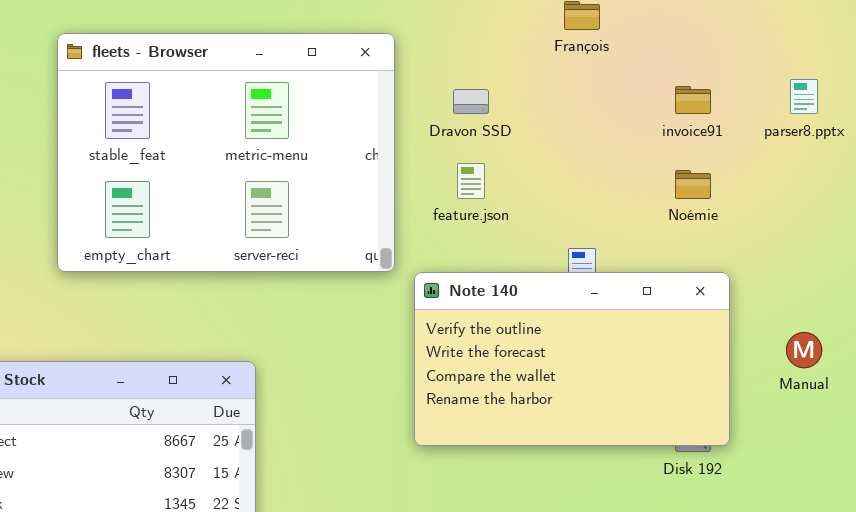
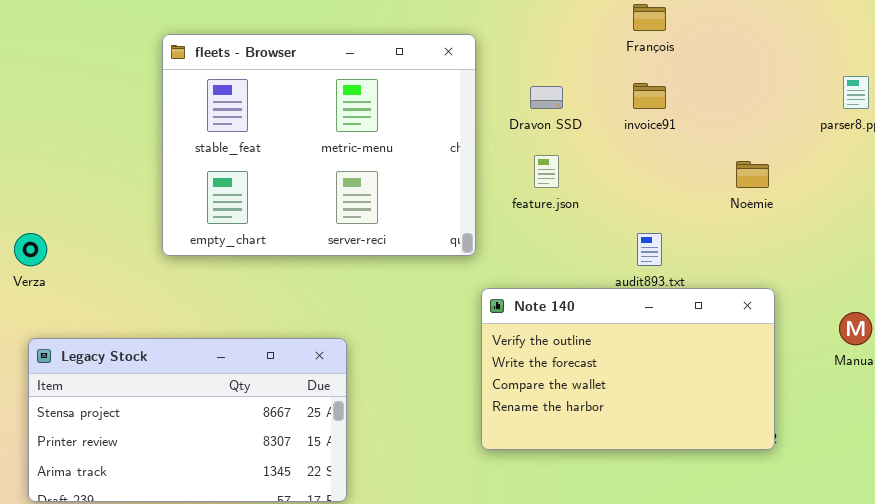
invoice91: [675,86,711,114] -> [633,83,666,109], moved
Note 140: [414,272,730,446] -> [481,288,775,450], moved

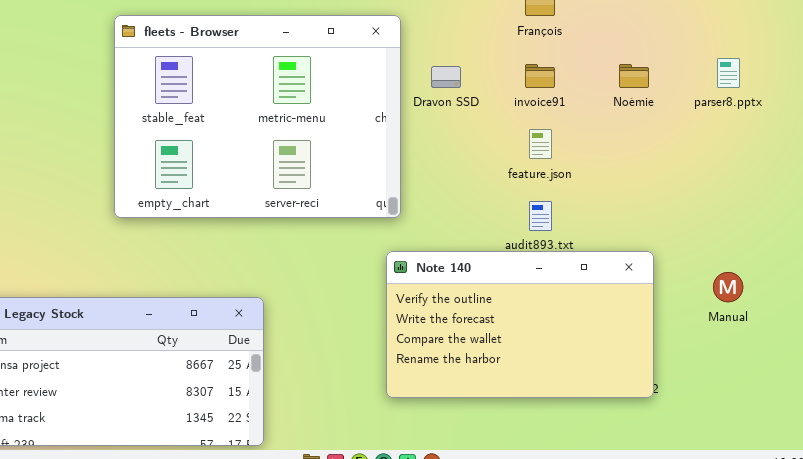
fleets - Browser: [162,34,476,256] -> [114,15,401,218], moved
feature.json: [534,155,559,188] -> [529,129,552,159], moved
Noémie: [736,161,769,188] -> [619,64,649,88], moved

